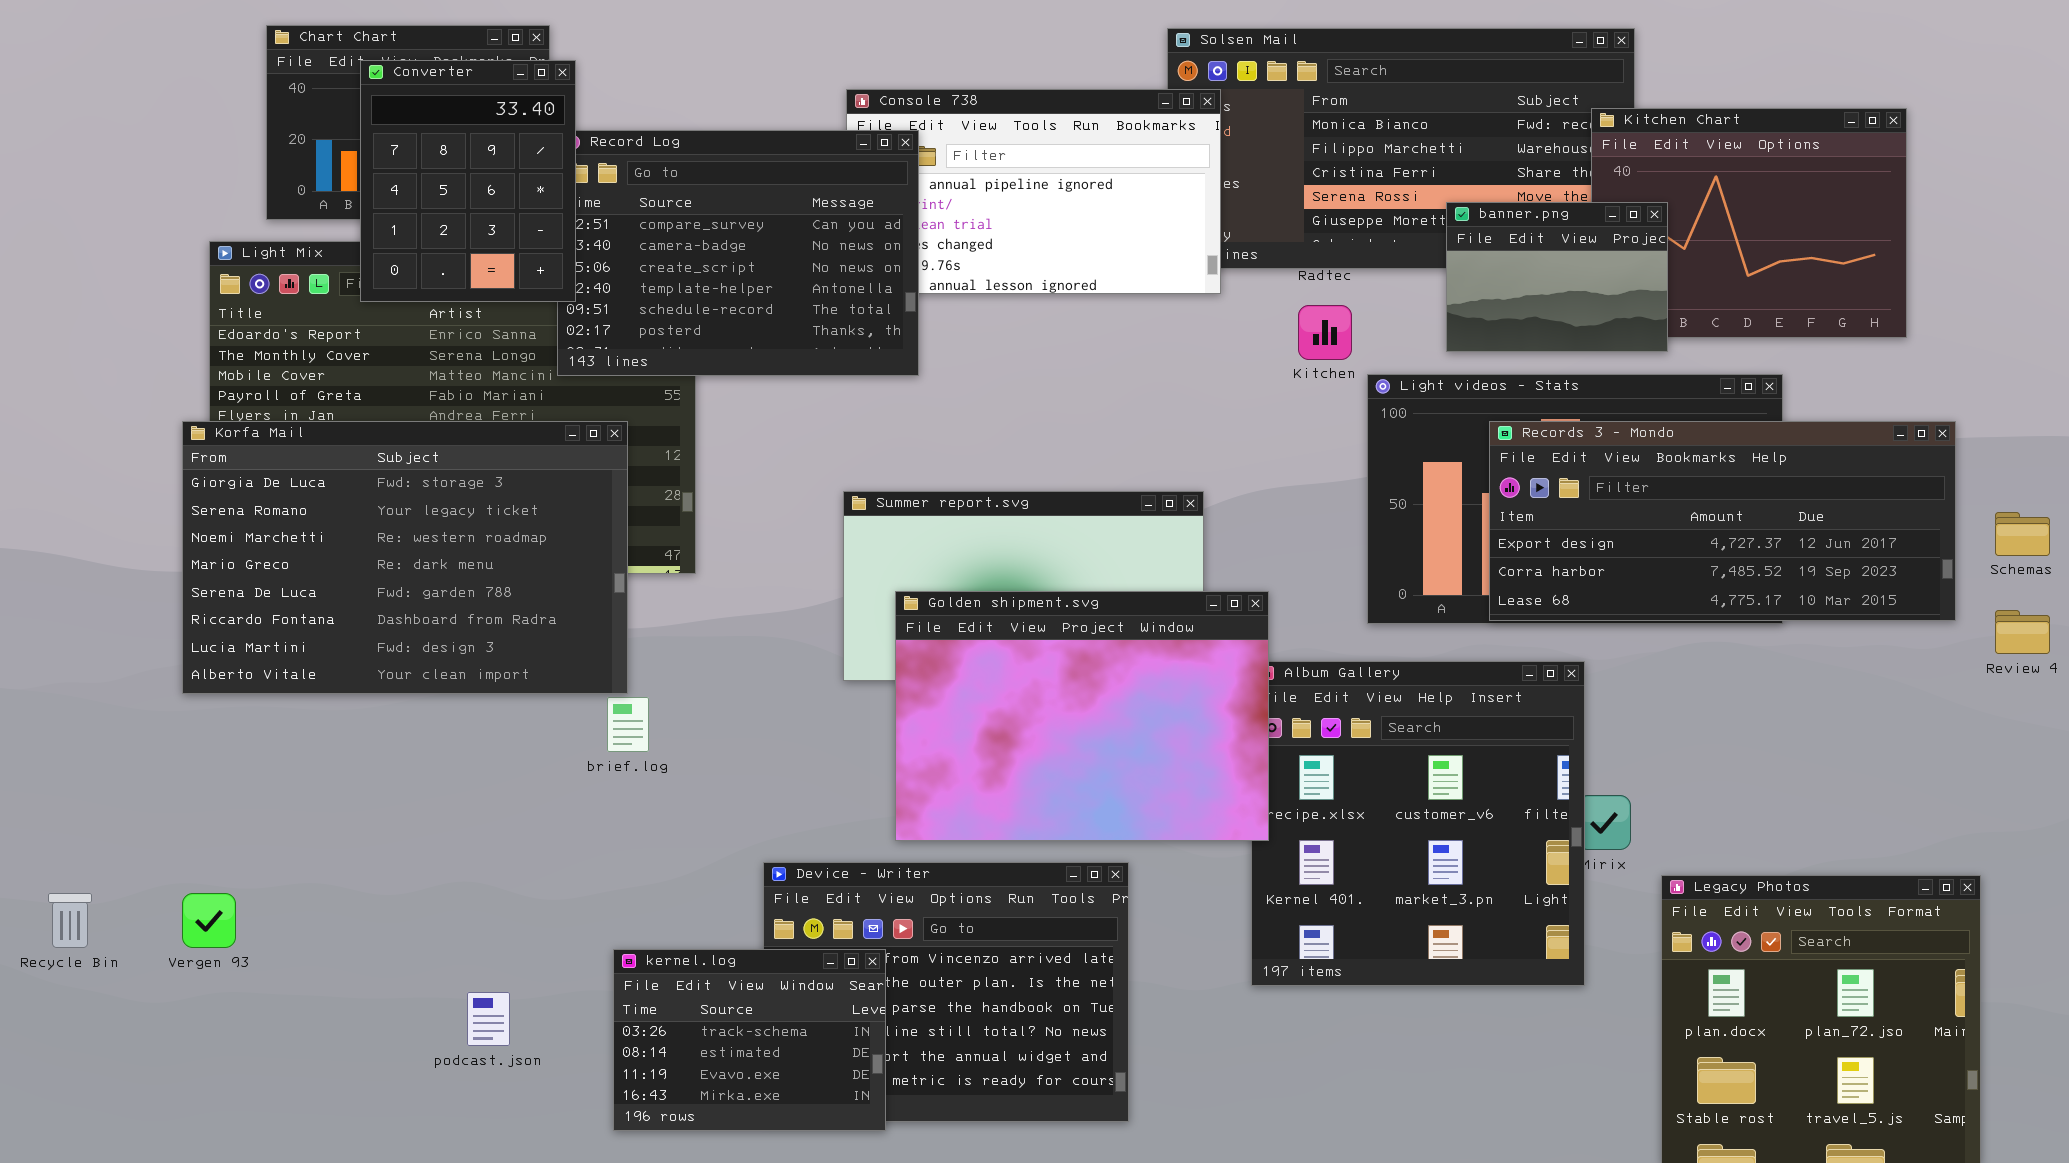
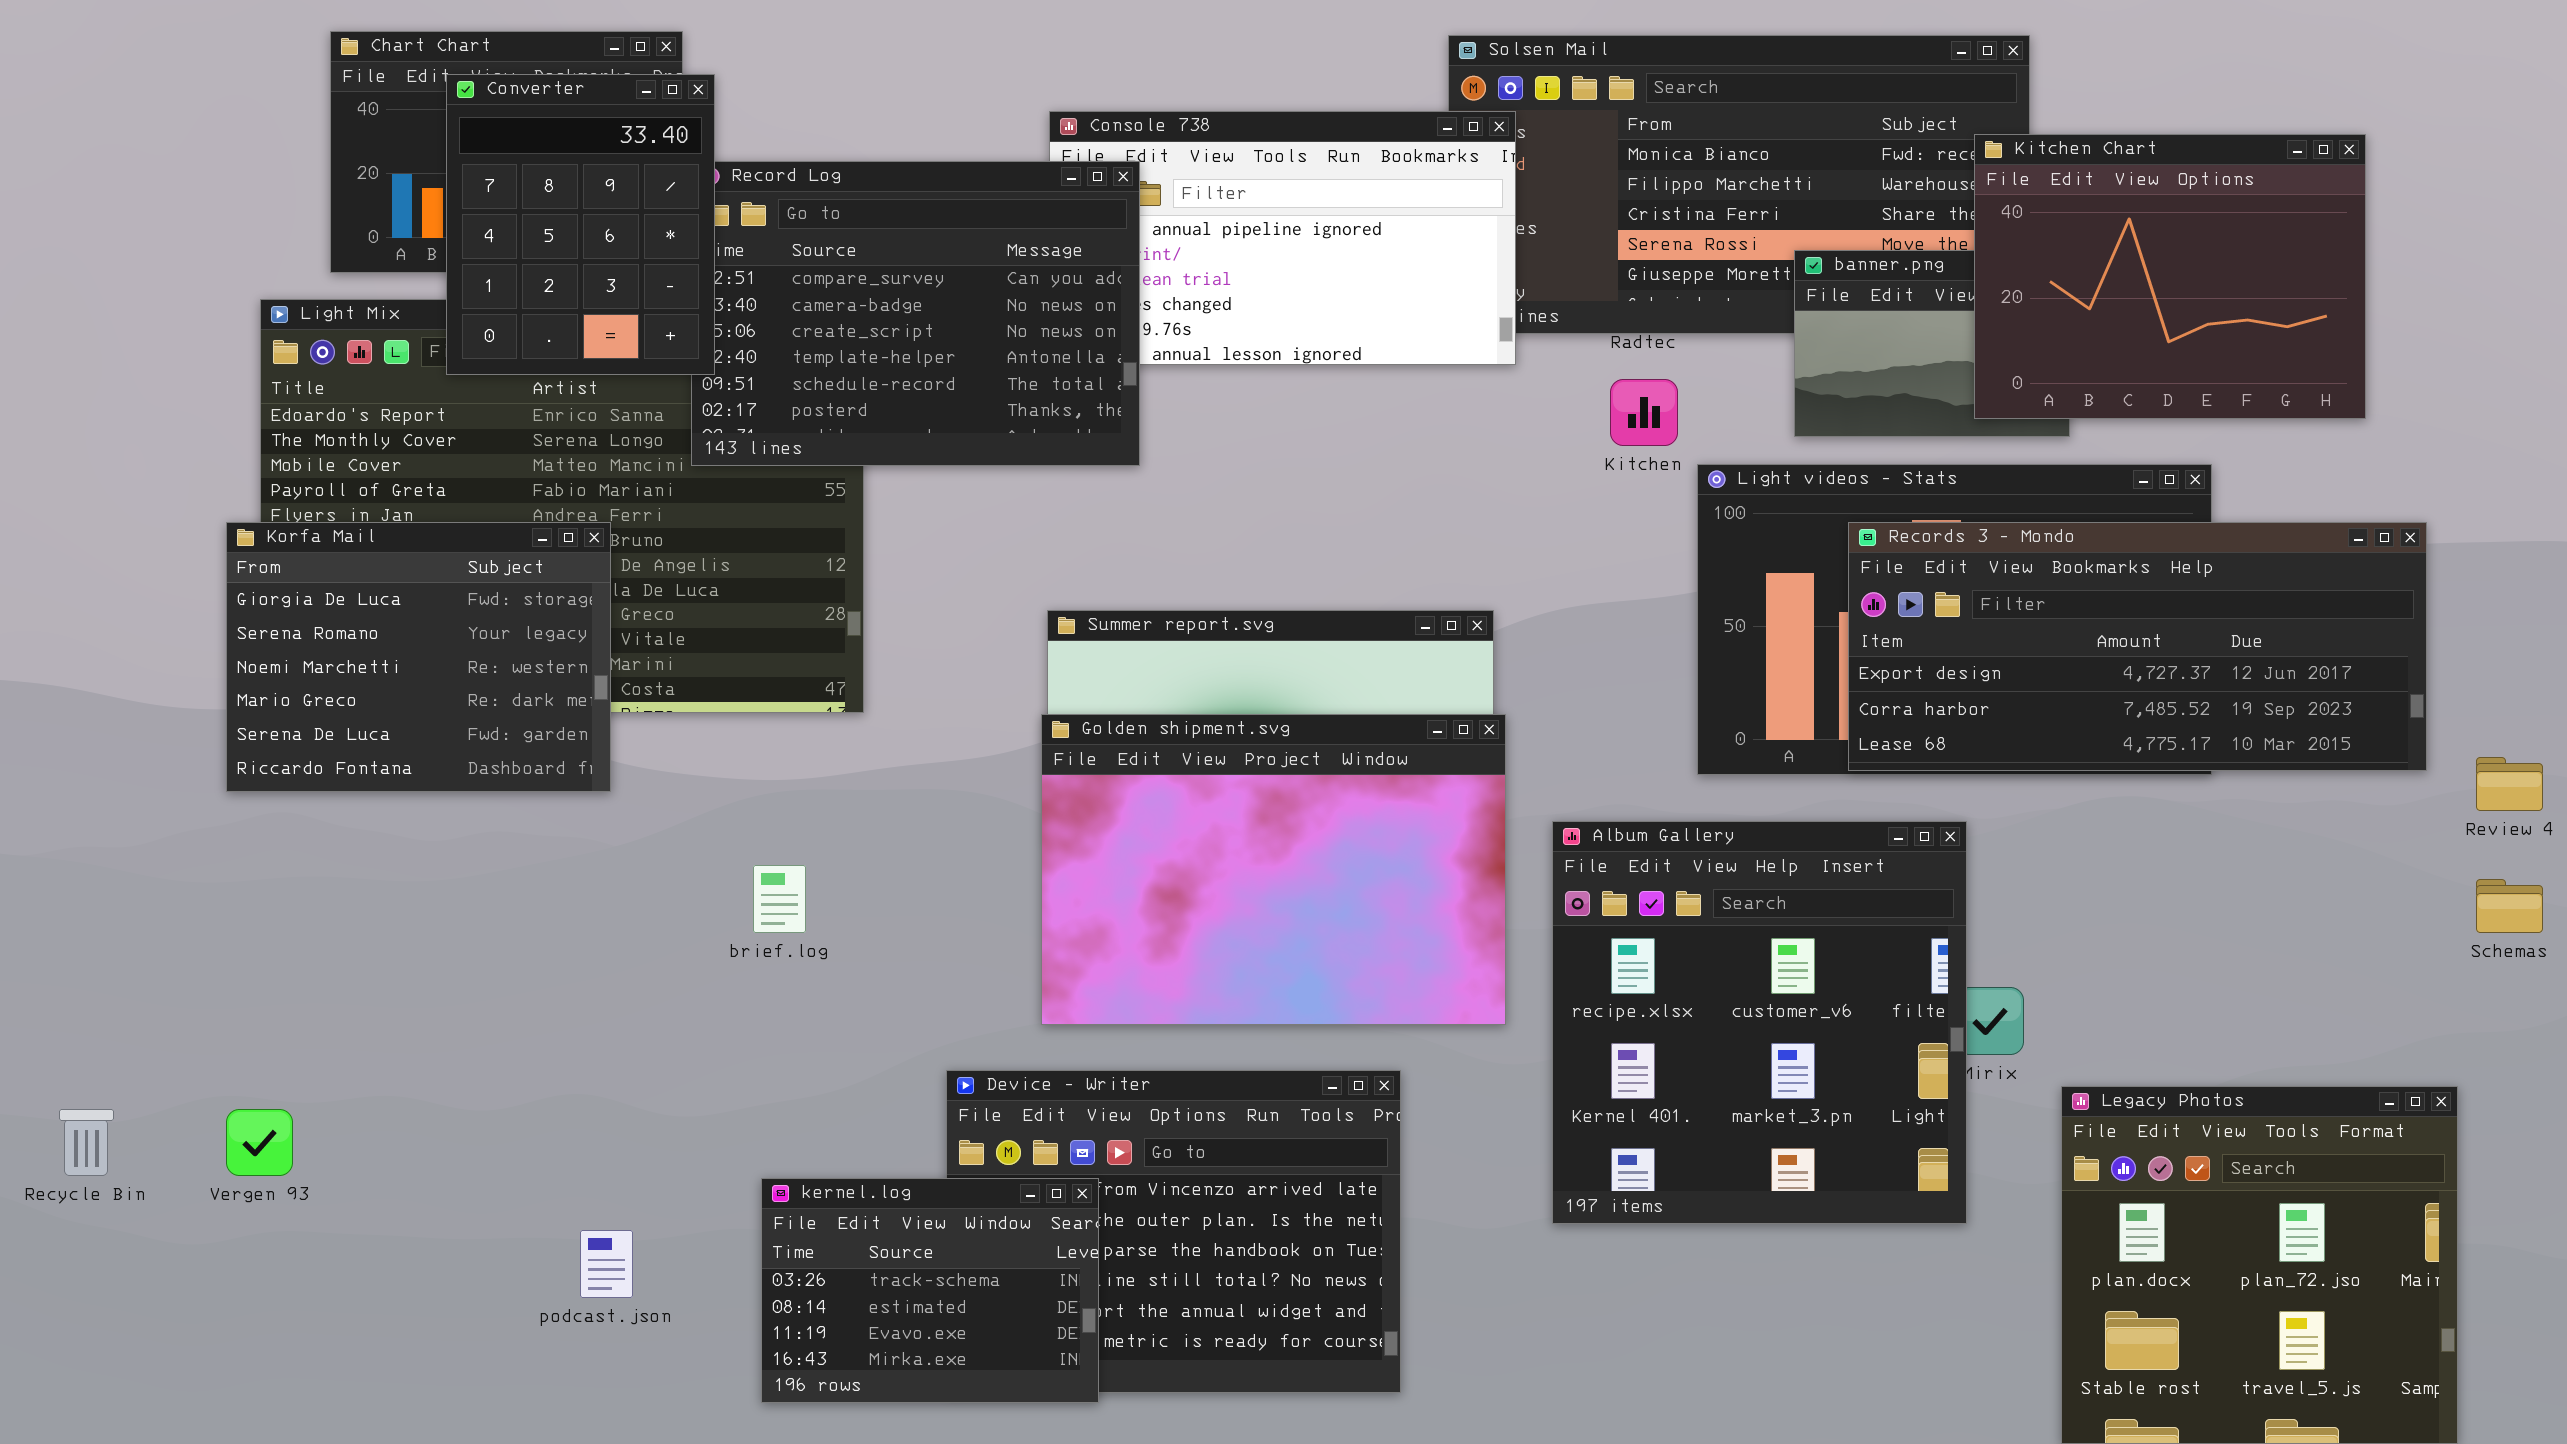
Kitchen Chart: [1591,108,1907,338] -> [1974,134,2366,419], raised
Korfa Mail: [182,421,628,694] -> [226,522,611,792], resized
Schemas: [1995,512,2050,556] -> [2476,879,2543,933], moved
Golden shipment.svg: [895,591,1269,841] -> [1041,714,1506,1025], moved

